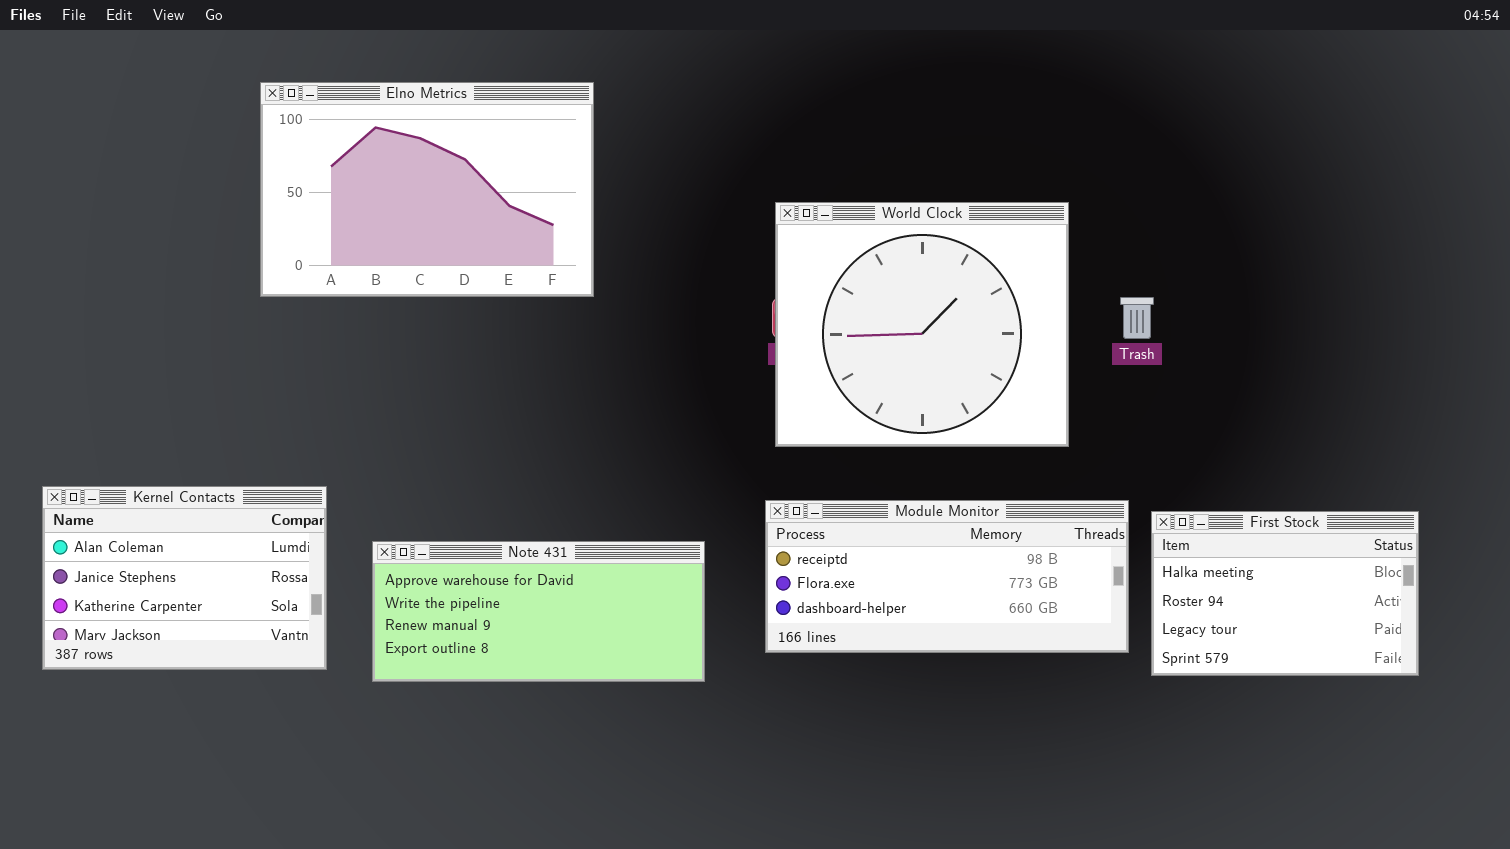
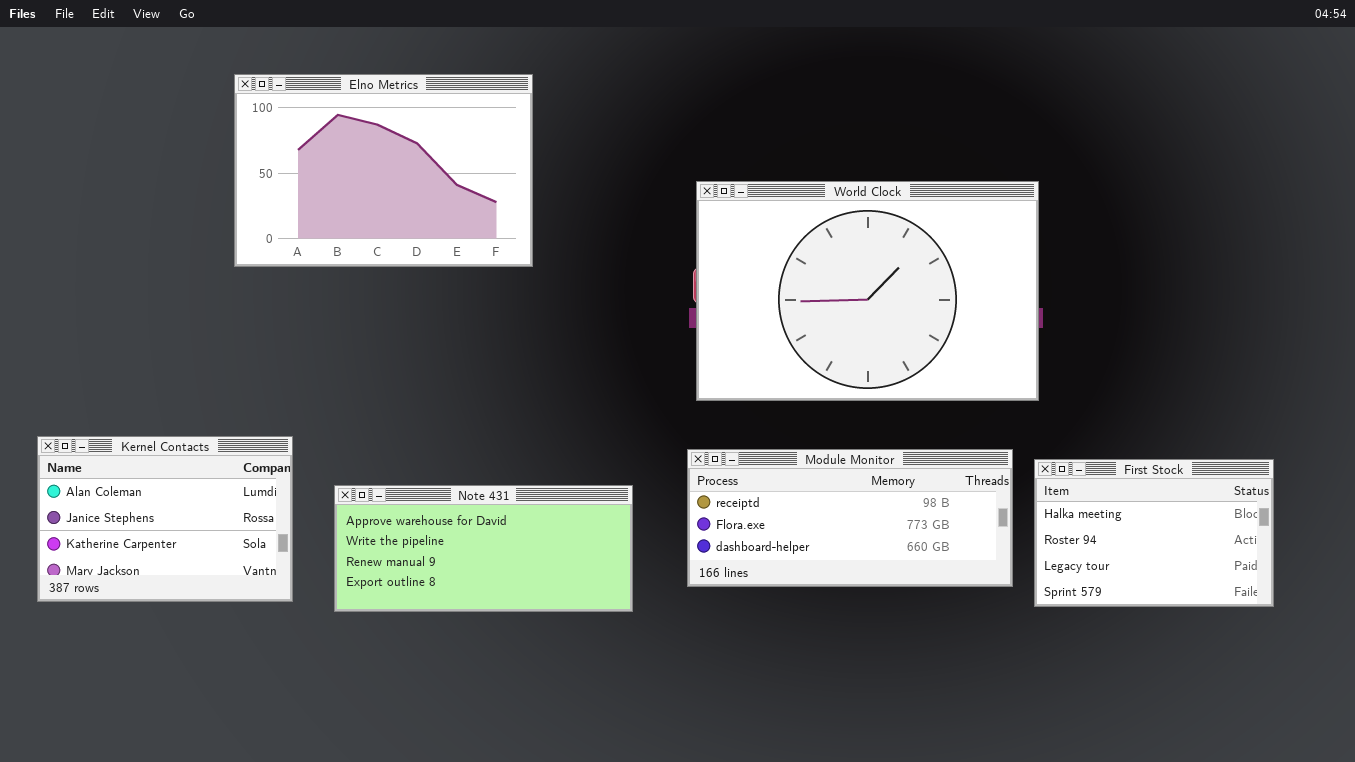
World Clock: [775,202,1069,447] -> [696,181,1039,401], resized

